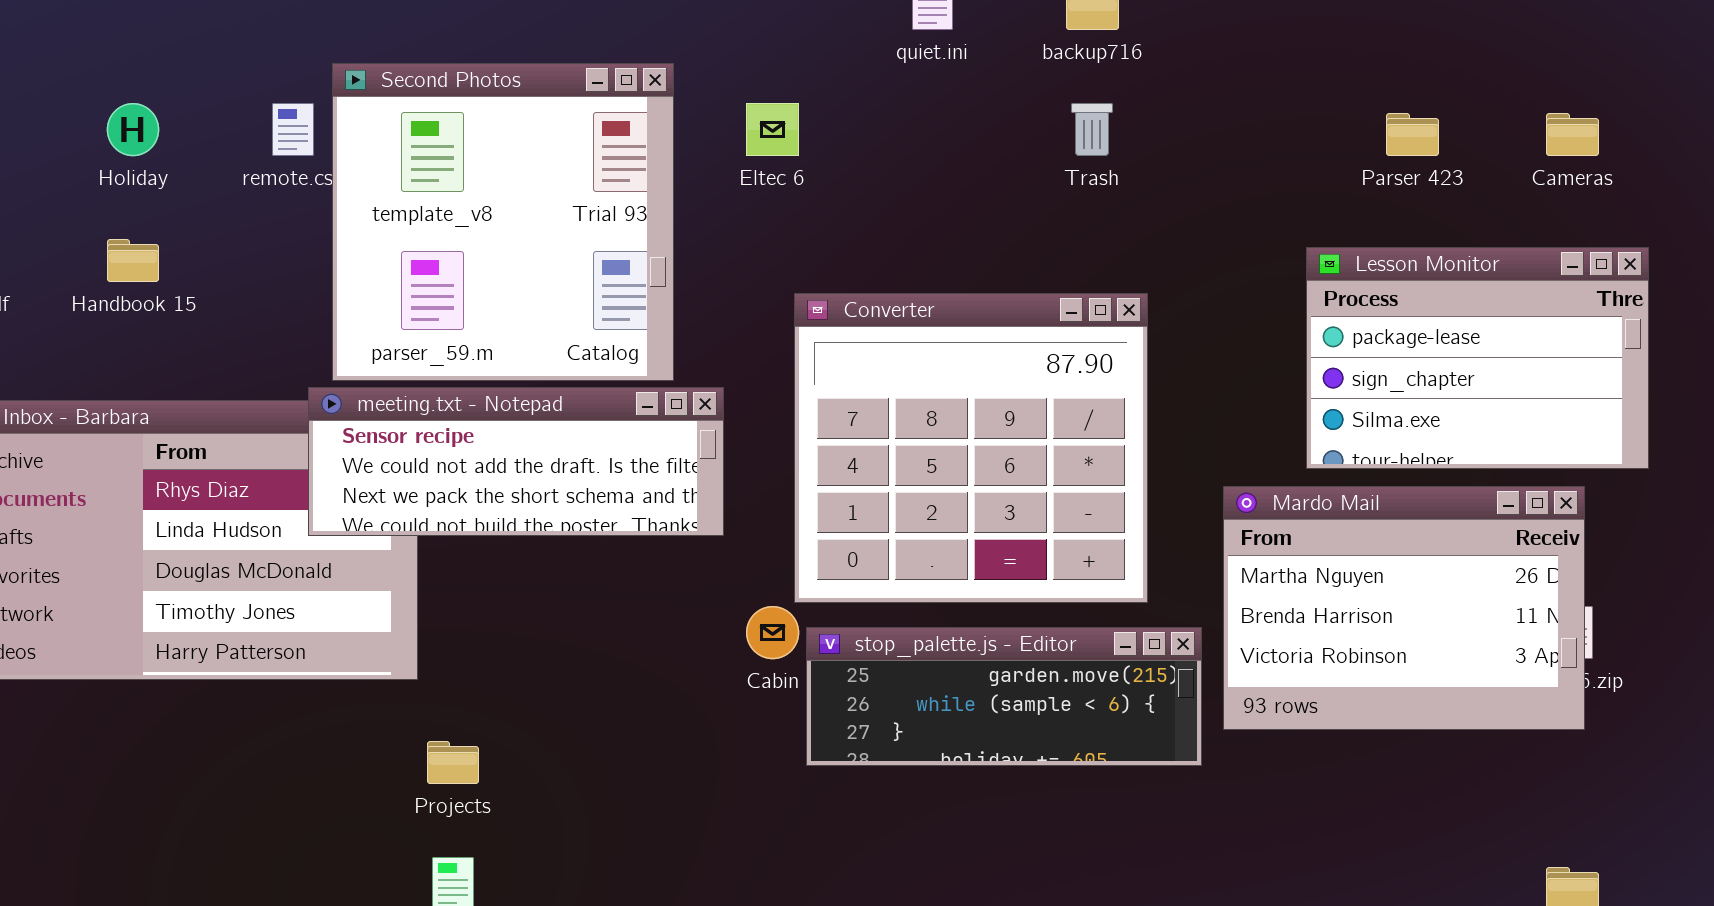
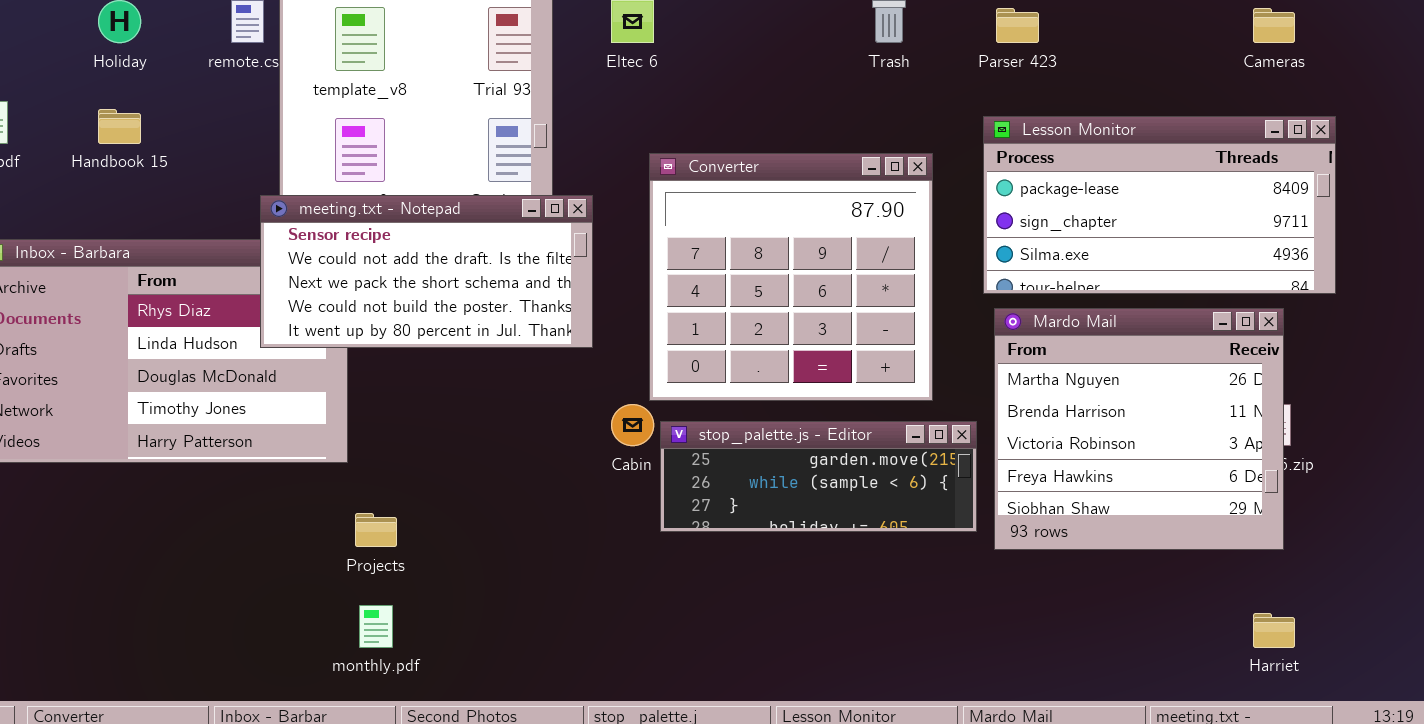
Parser 423: [1386,113,1439,156] -> [996,8,1039,43], moved
Lesson Monitor: [1306,247,1649,469] -> [983,116,1336,294], resized
meeting.txt - Notepad: [308,387,724,536] -> [260,195,593,348], resized
Mardo Mail: [1223,486,1585,730] -> [994,308,1284,550], resized

